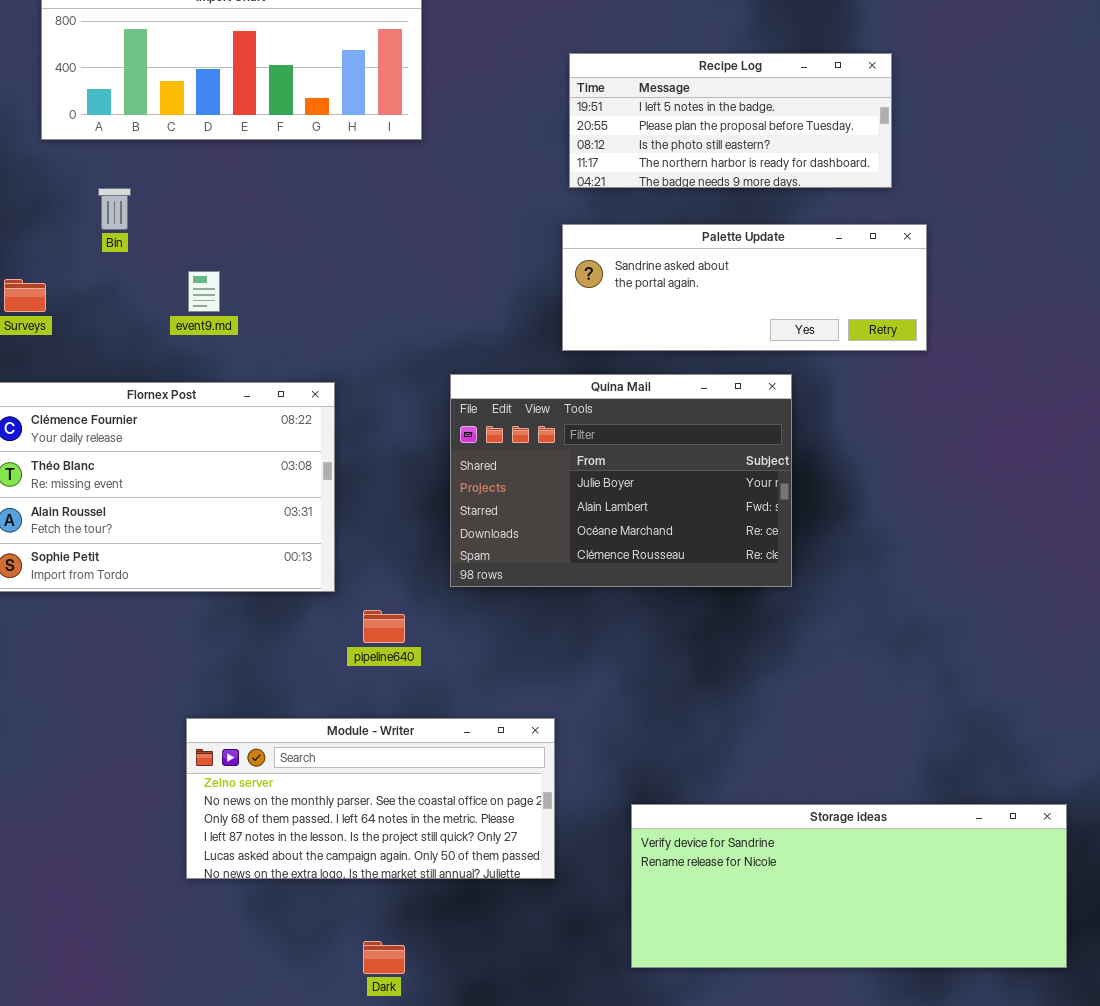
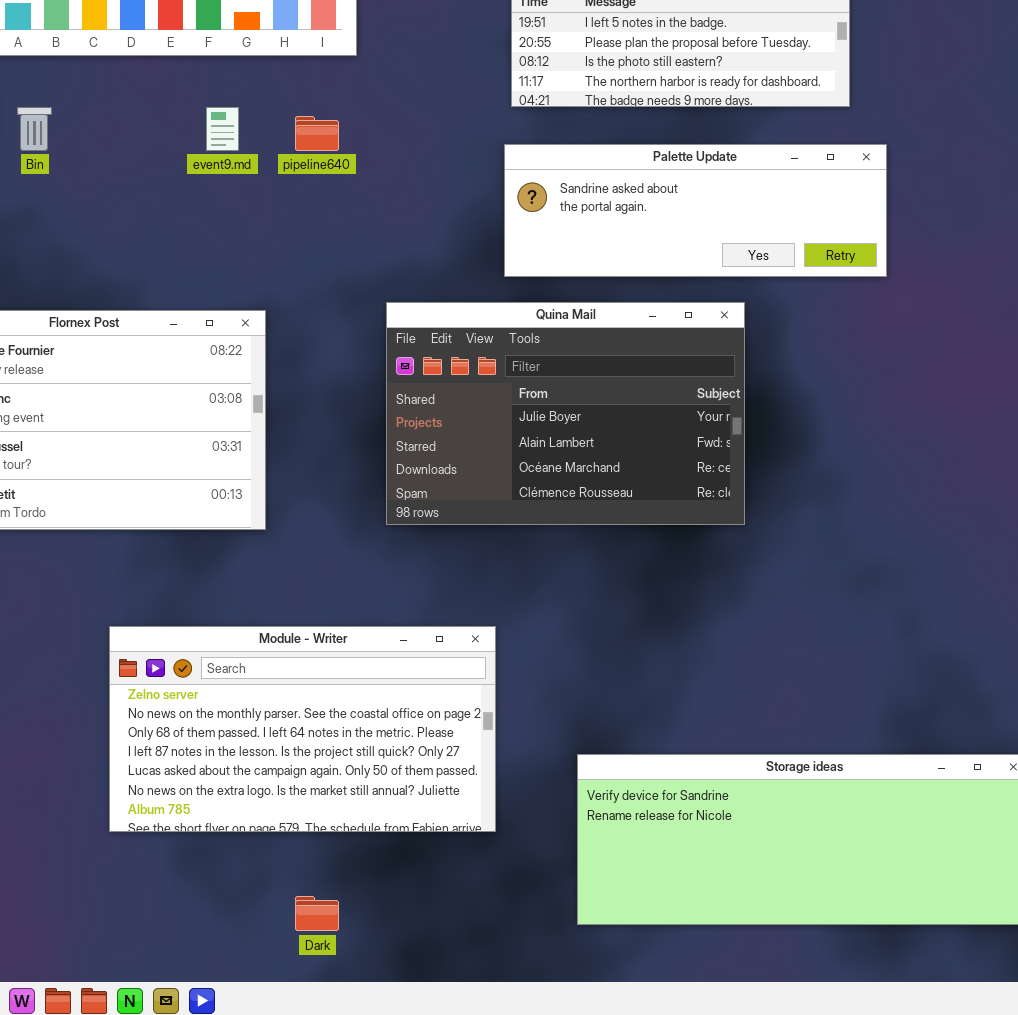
event9.md: [188,271,220,312] -> [206,107,239,151], moved
pipeline640: [363,610,405,643] -> [295,116,339,151], moved
Module - Writer: [186,718,555,879] -> [109,626,496,832], resized

